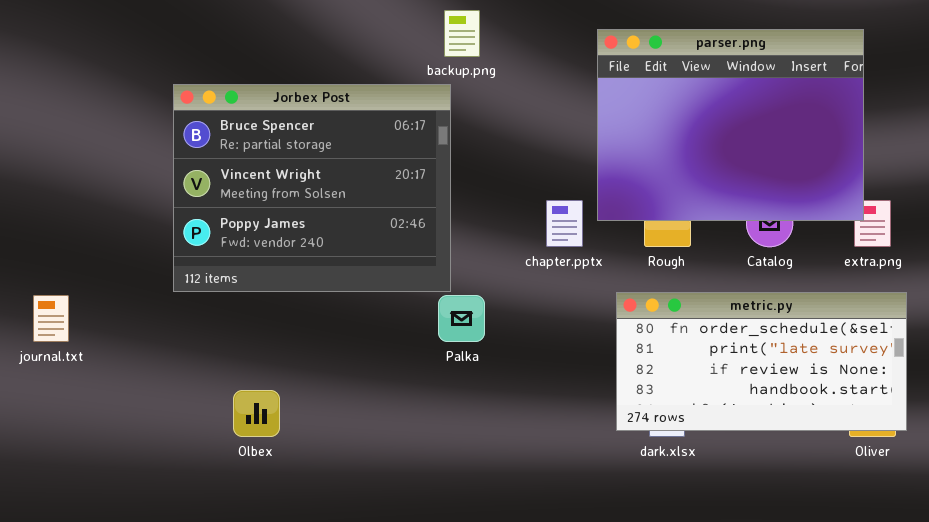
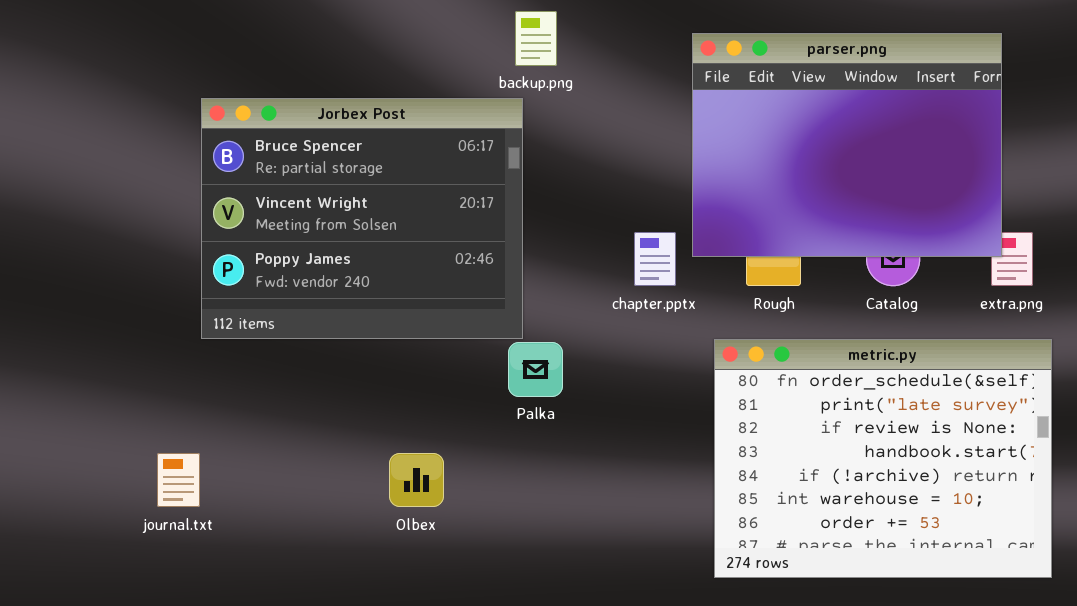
metric.py: [616,292,907,431] -> [714,339,1052,578], resized
journal.txt: [33,295,69,342] -> [157,453,200,507], moved
Olbex: [233,390,280,437] -> [389,453,444,507], moved

